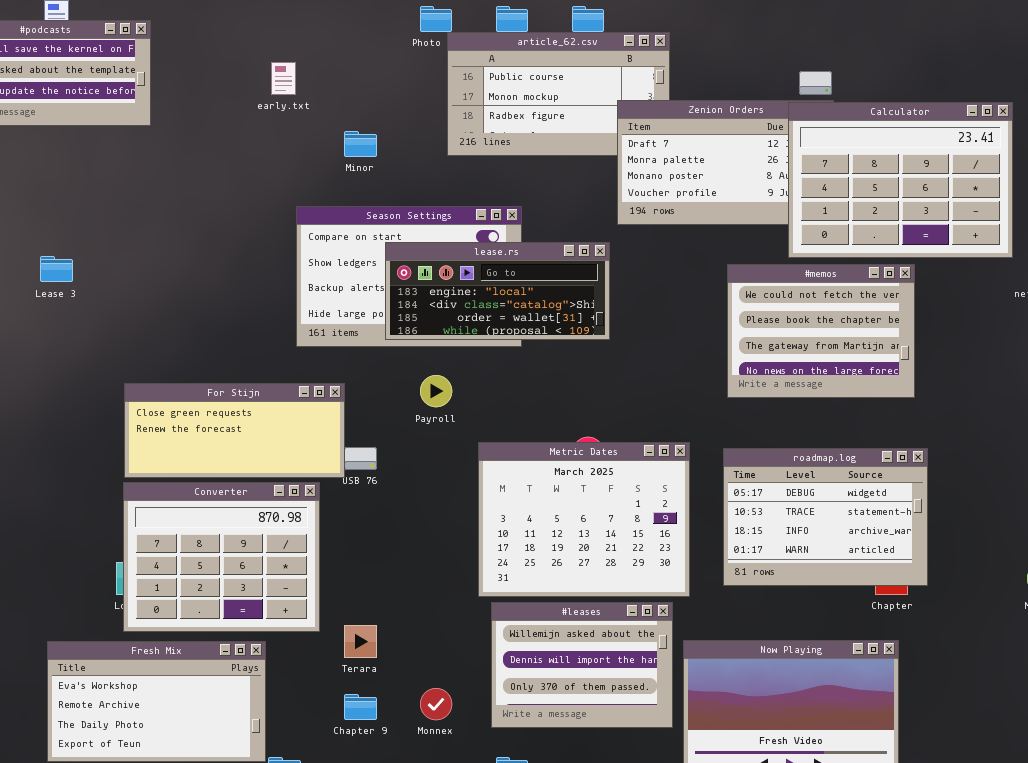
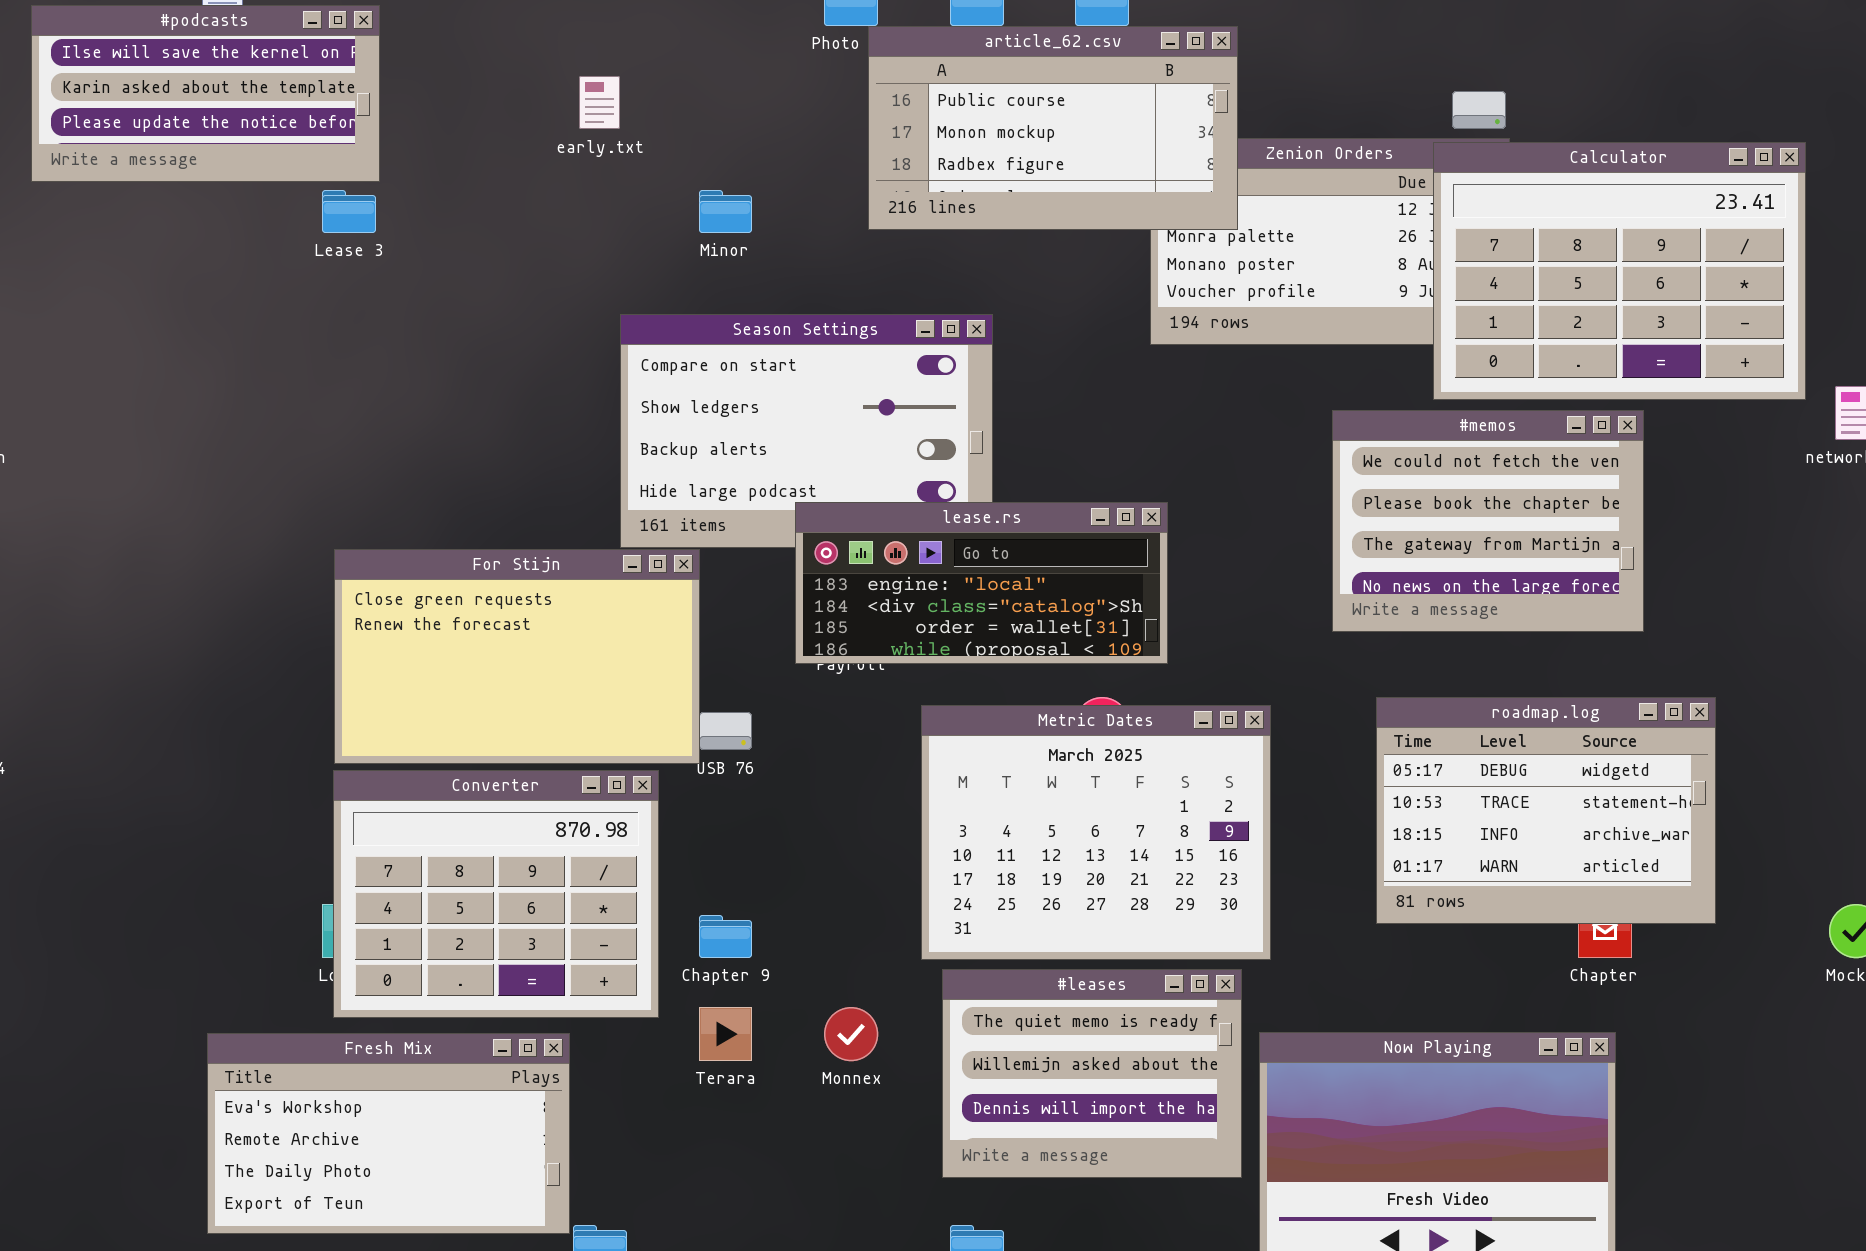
article_62.csv: [447,32,670,156] -> [868,26,1238,230], raised
lease.rs: [385,242,610,340] -> [795,502,1168,664], moved
Lease 3: [40,256,73,282] -> [322,190,376,233], moved
For Stijn: [124,383,345,478] -> [334,549,700,764], resized
roadmap.log: [723,448,928,586] -> [1376,697,1716,924], moved
#leases: [491,602,673,728] -> [942,969,1242,1178], scrolled up 1 row
Monnex: [420,688,452,720] -> [824,1007,878,1061], moved
Chapter 9: [344,694,377,720] -> [699,915,752,958], moved

